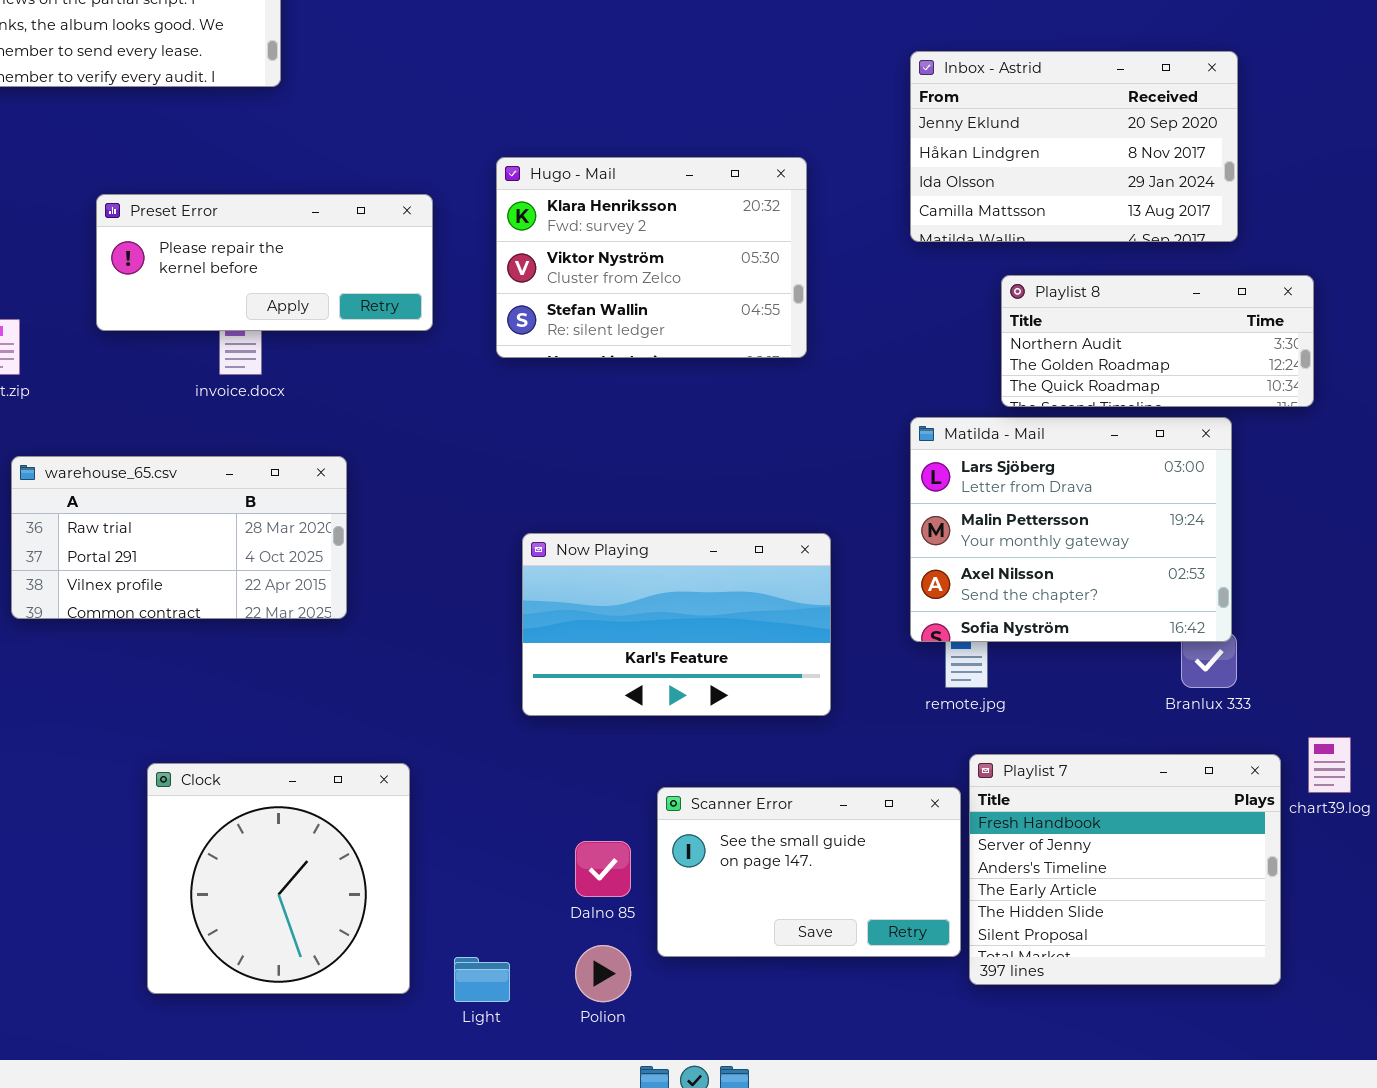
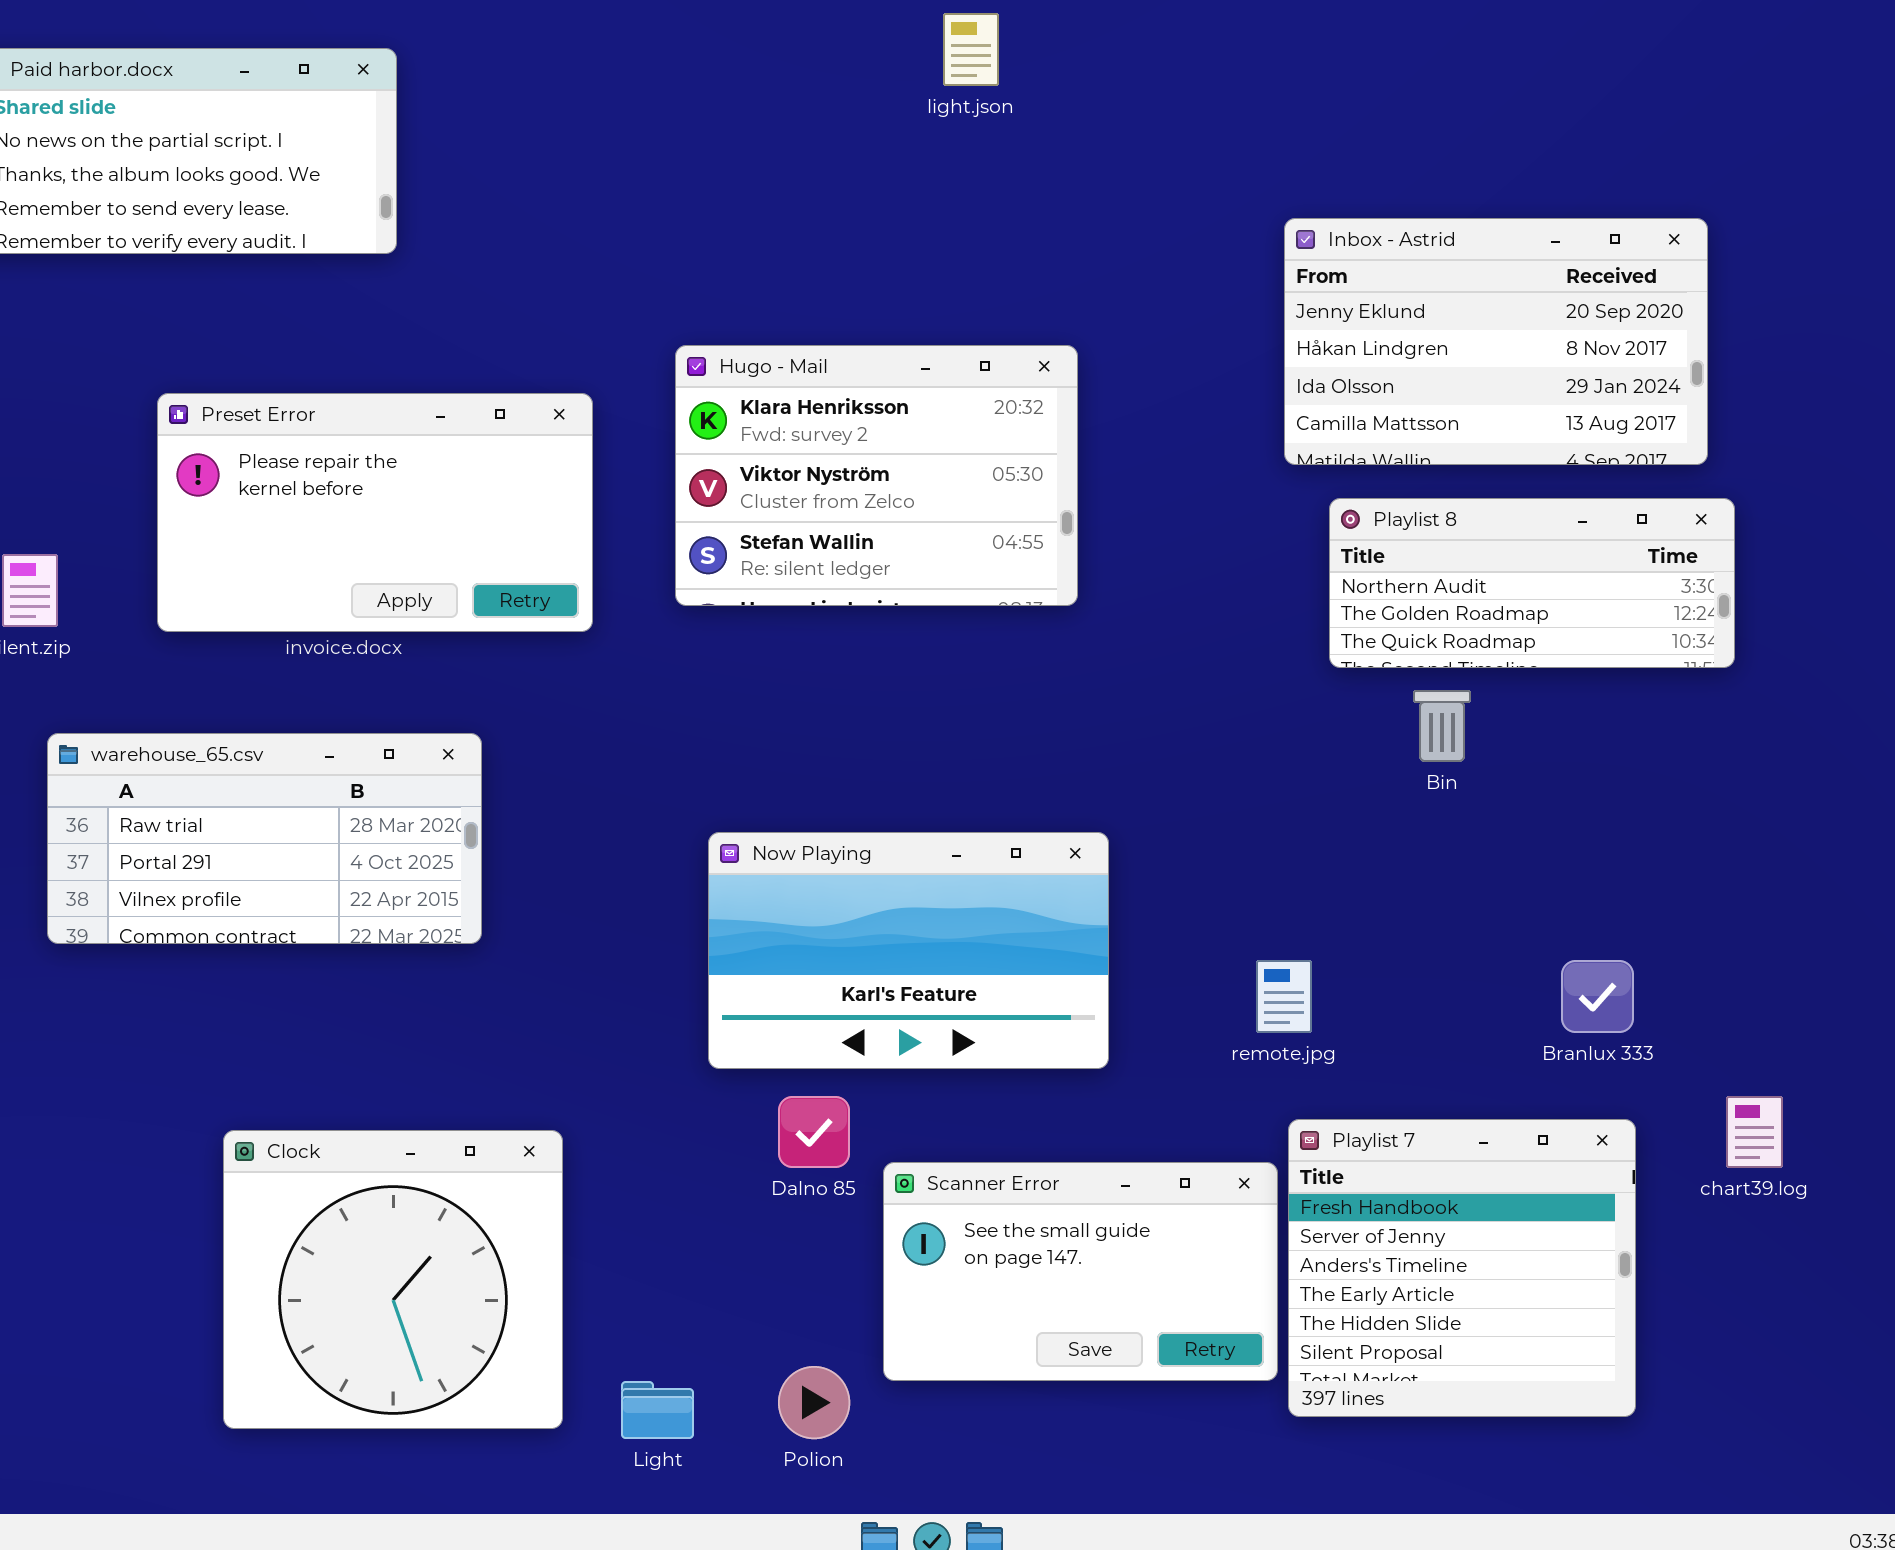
Inbox - Astrid: [910,51,1238,242] -> [1284,218,1708,465], moved
Preset Error: [96,194,433,331] -> [157,393,593,632], resized
Matilda - Mail: [910,417,1232,642] -> none, closed
Playlist 7: [969,754,1281,985] -> [1288,1119,1636,1417], resized
Dalno 85: [575,841,631,897] -> [778,1096,850,1168], moved

